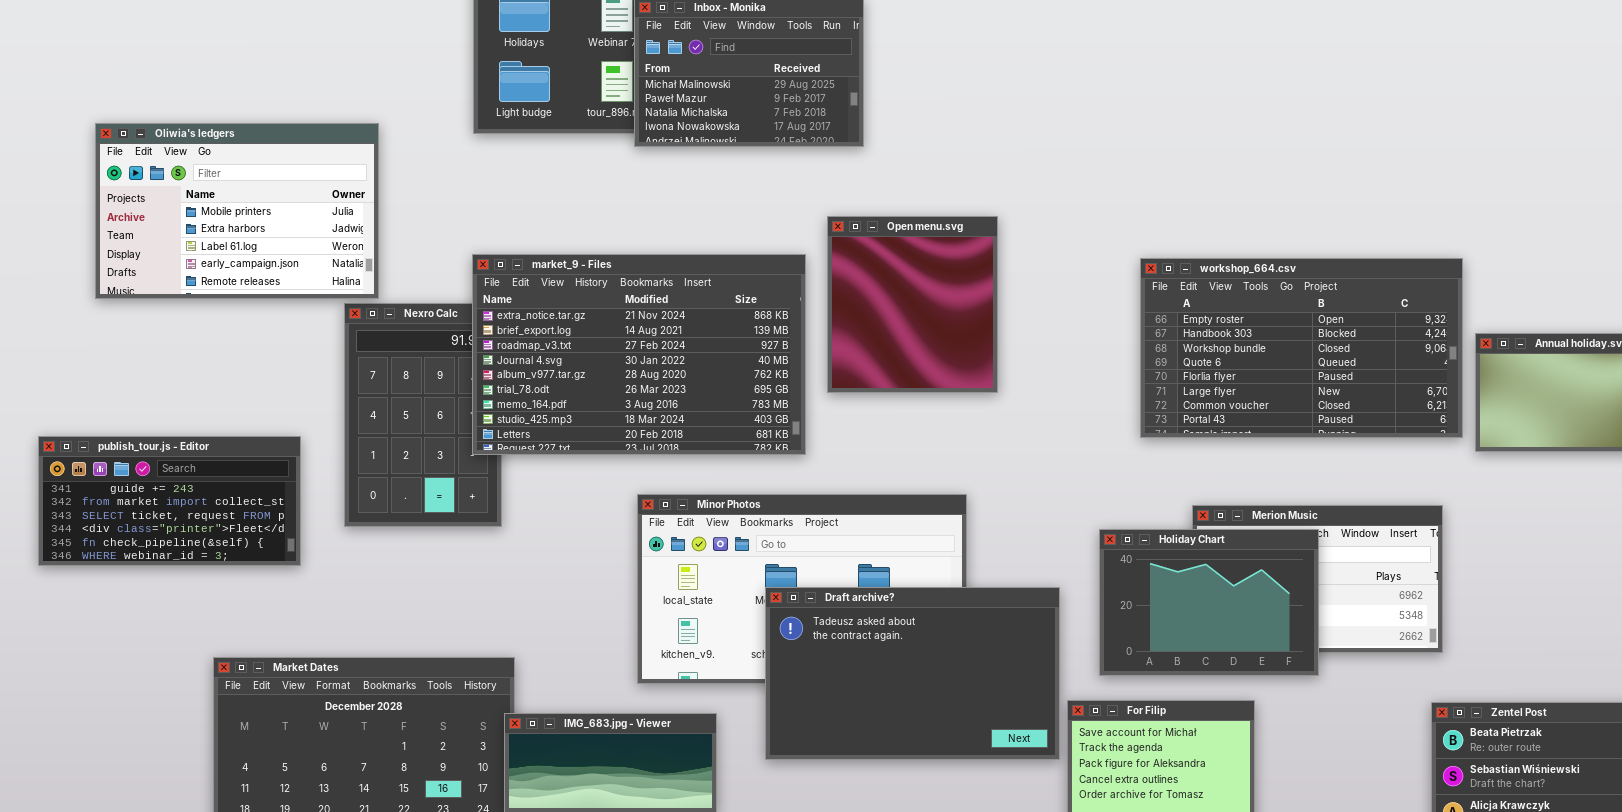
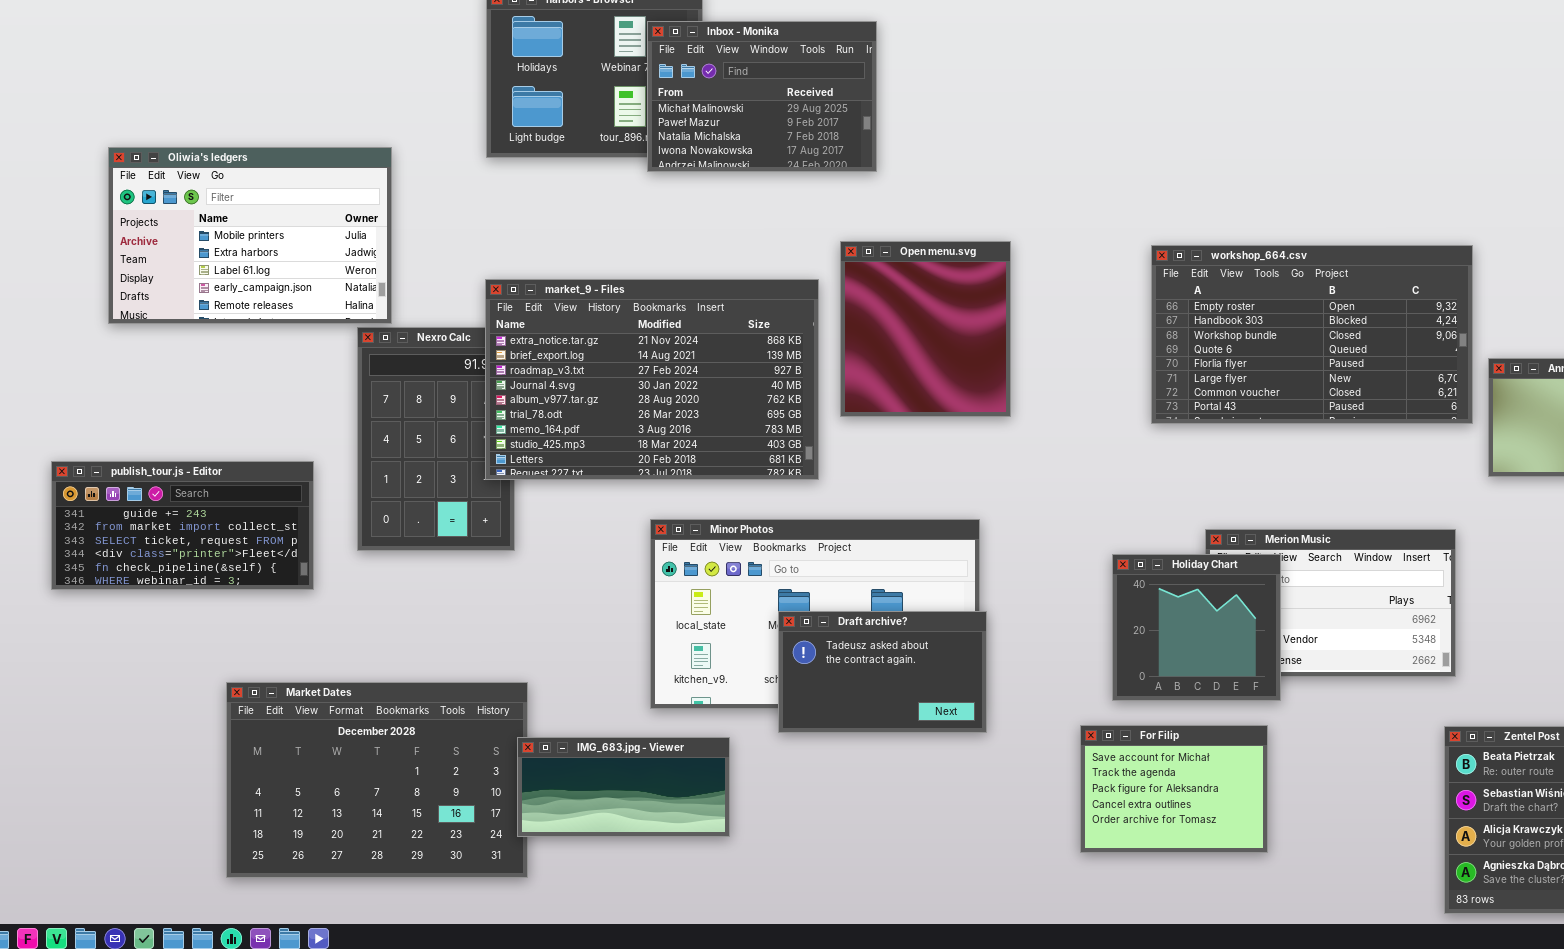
workshop_664.csv: [1140,258,1463,438] -> [1151,245,1473,424], moved
Holiday Chart: [1099,529,1319,676] -> [1112,554,1281,701], resized
Draft archive?: [765,587,1060,760] -> [778,611,987,733], resized

